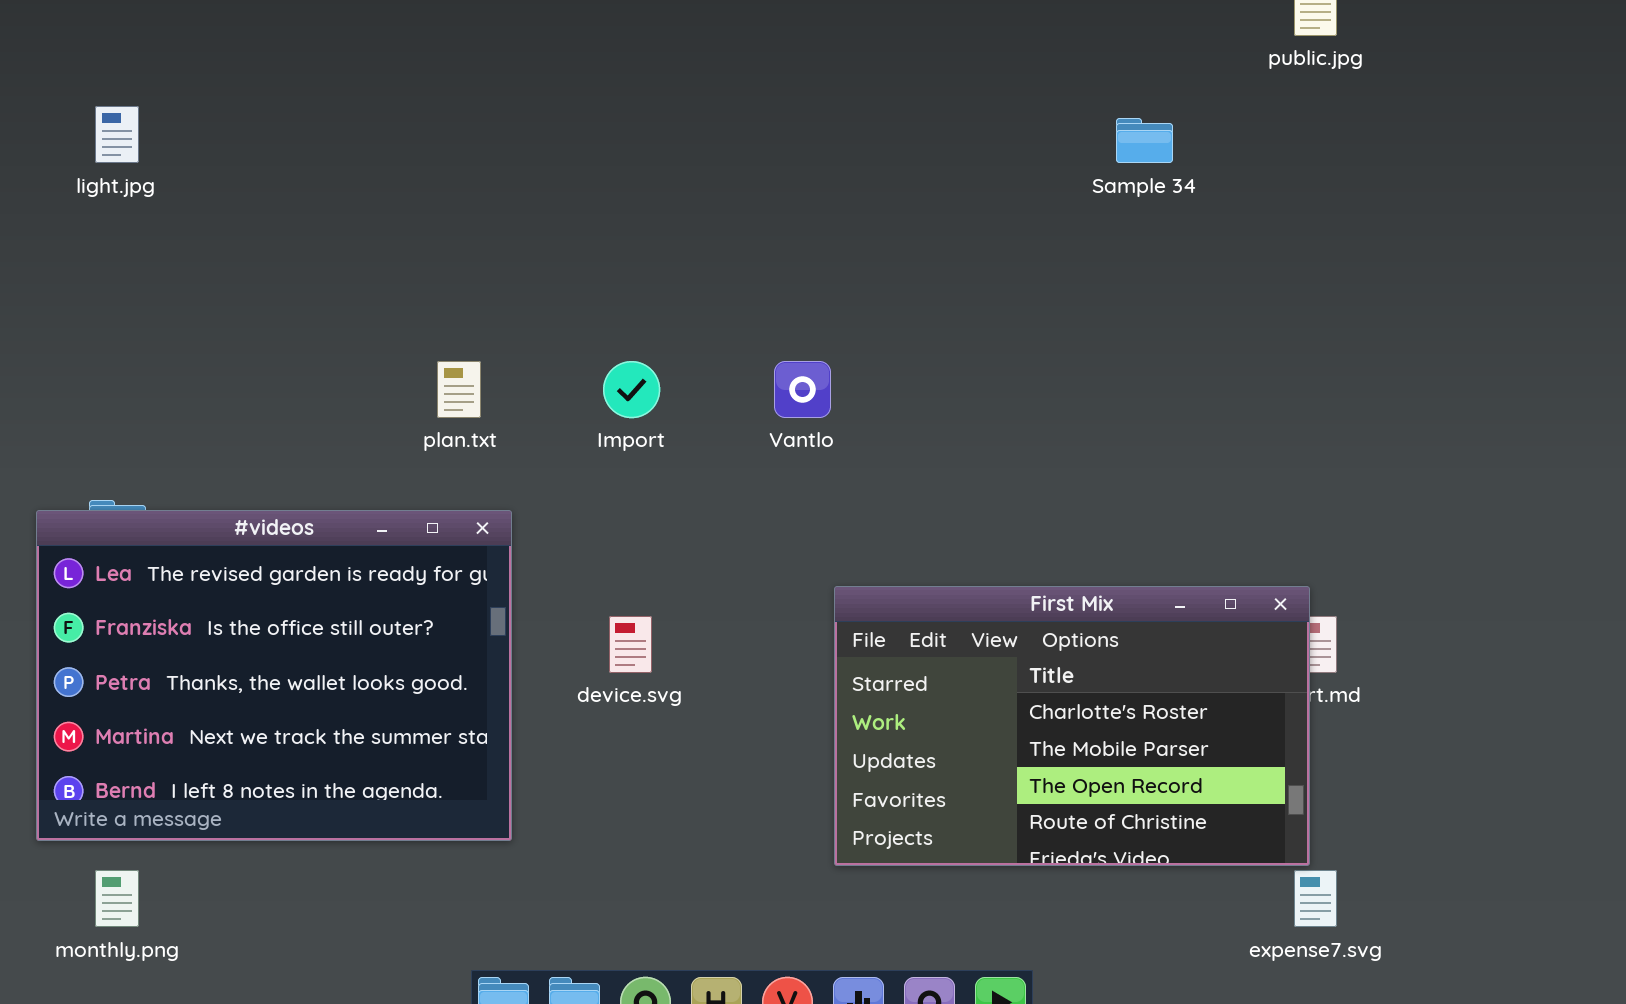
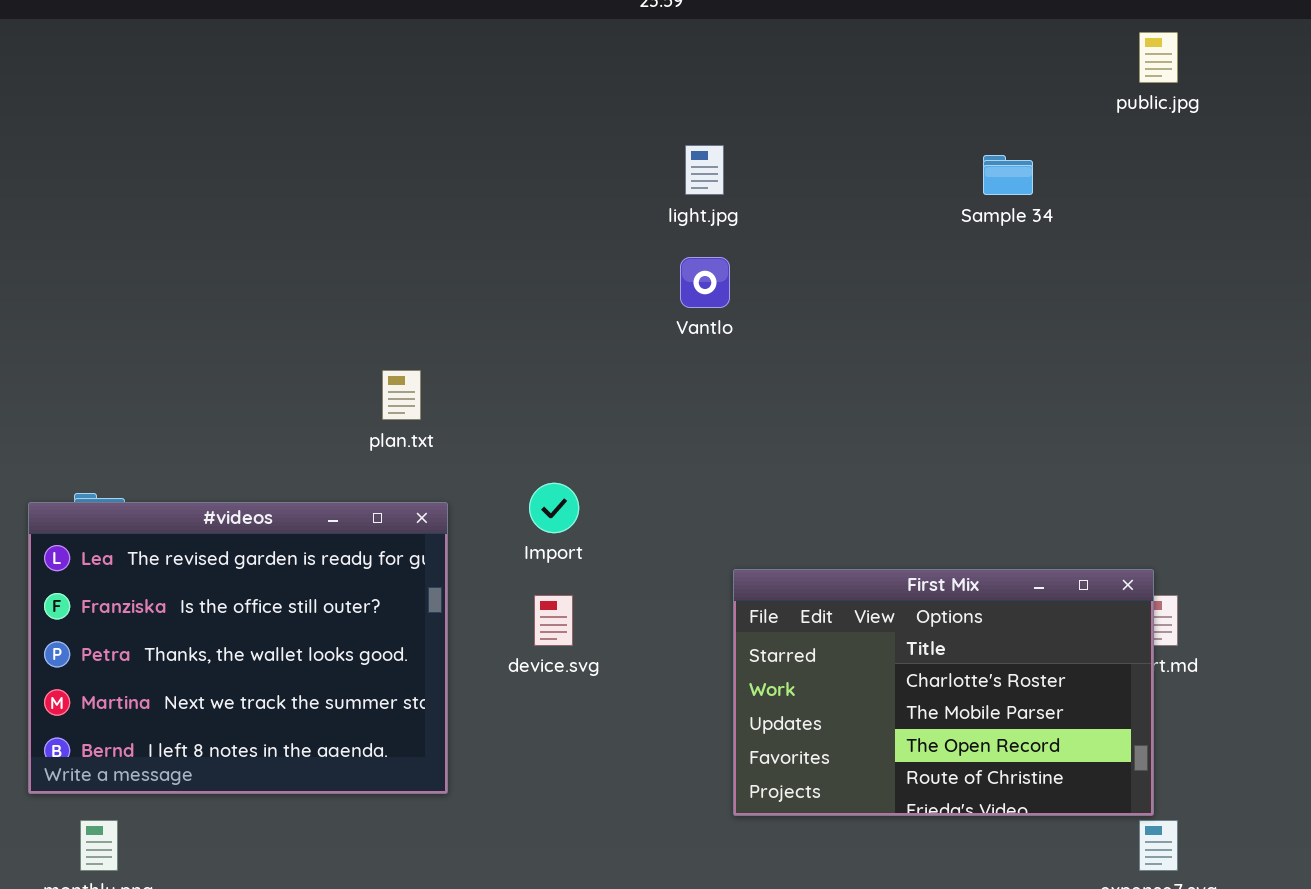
light.jpg: [95,106,139,163] -> [685,145,724,195], moved
Import: [603,361,660,418] -> [529,483,579,533], moved
Vantlo: [774,361,831,418] -> [680,257,730,308], moved

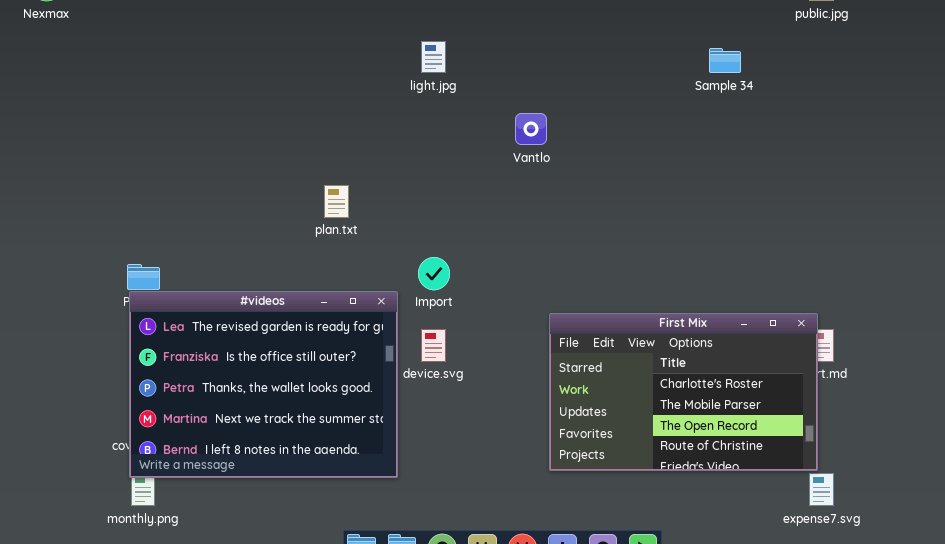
light.jpg: [685,145,724,195] -> [421,41,446,73], moved
#videos: [28,502,448,794] -> [129,291,398,478], moved

